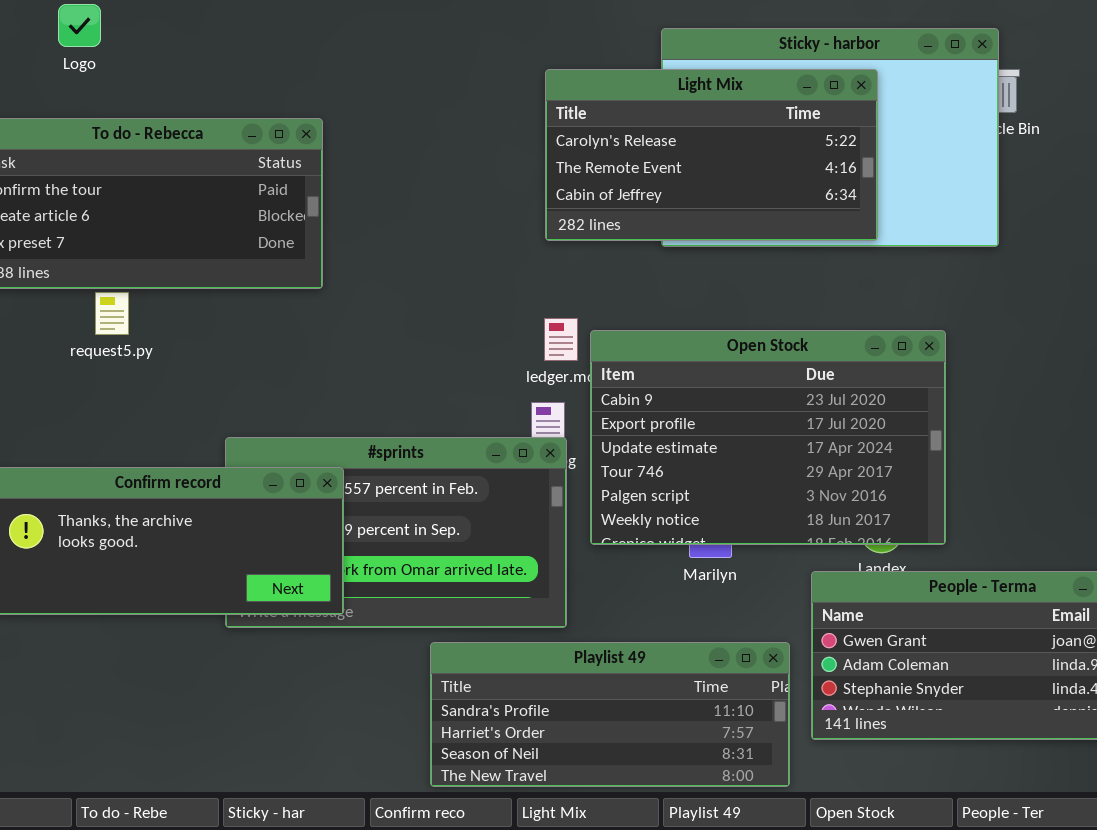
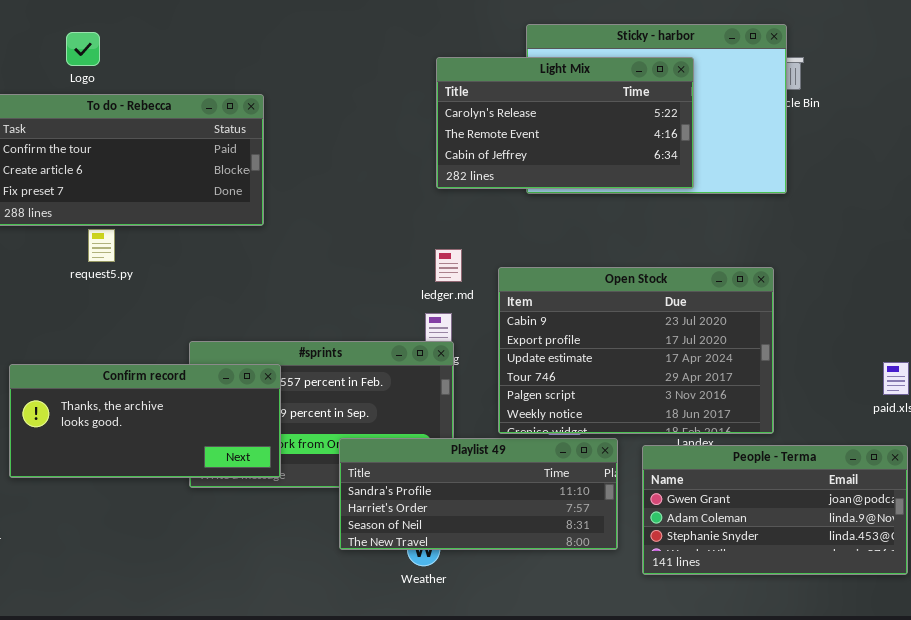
Logo: [58,4,101,47] -> [66,32,100,66], moved
Open Stock: [590,330,946,545] -> [498,267,774,434], moved
Playlist 49: [430,642,790,787] -> [339,438,618,550], moved

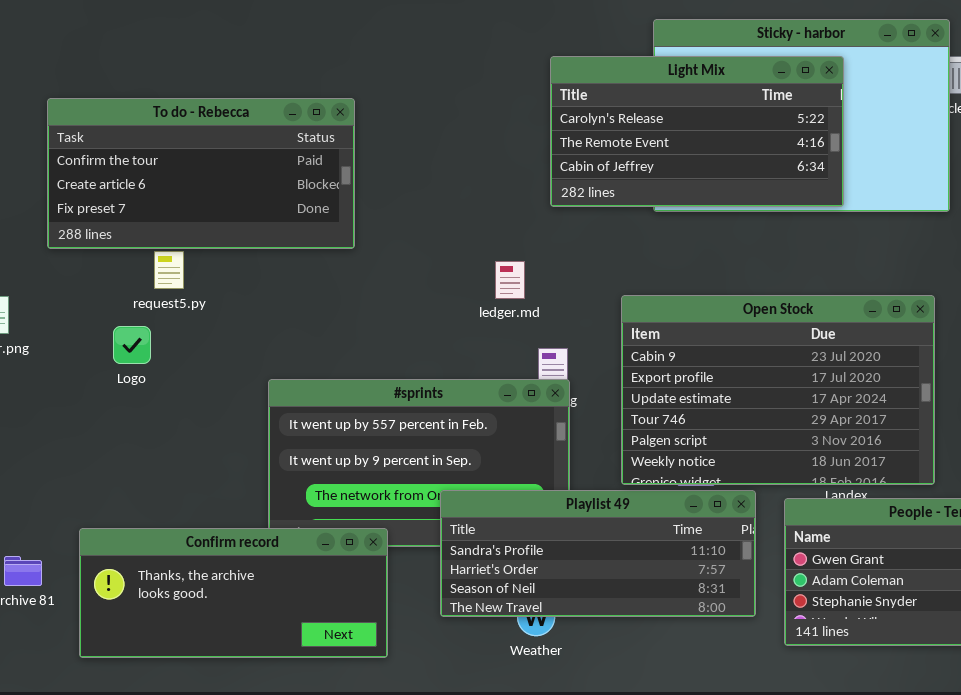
Logo: [66,32,100,66] -> [113,326,151,364], moved
ledger.md: [435,249,462,282] -> [495,261,525,299], moved
Confirm record: [9,364,281,478] -> [79,528,388,658], moved

